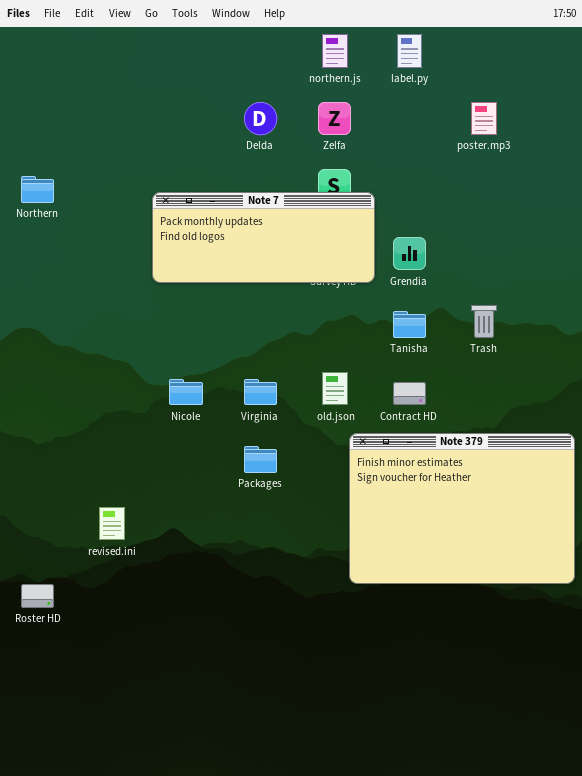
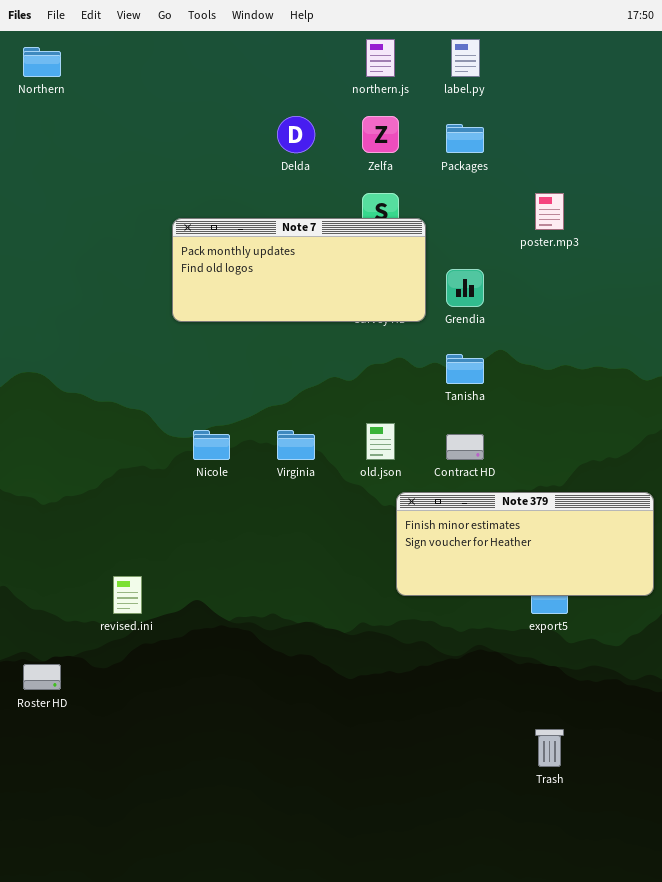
poster.mp3: [471,102,497,135] -> [535,193,564,230], moved
Northern: [21,176,54,203] -> [23,47,61,77], moved
Trash: [471,305,497,338] -> [535,729,564,767], moved
Note 379: [349,433,575,584] -> [396,492,654,596], resized
Packages: [244,446,277,473] -> [446,124,484,153], moved

